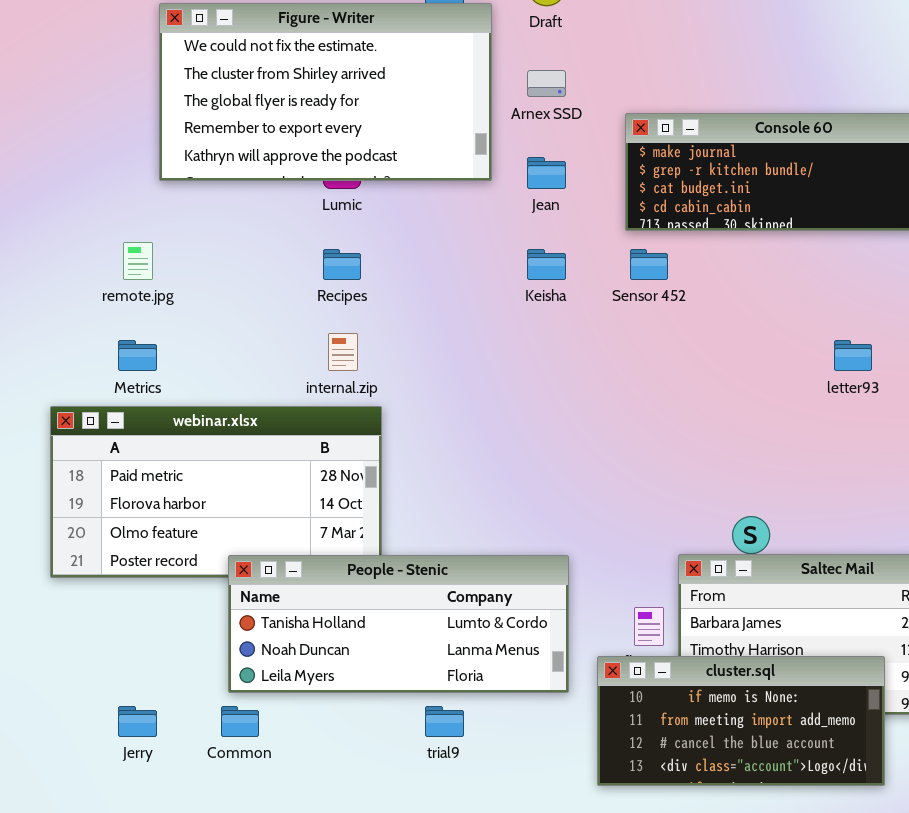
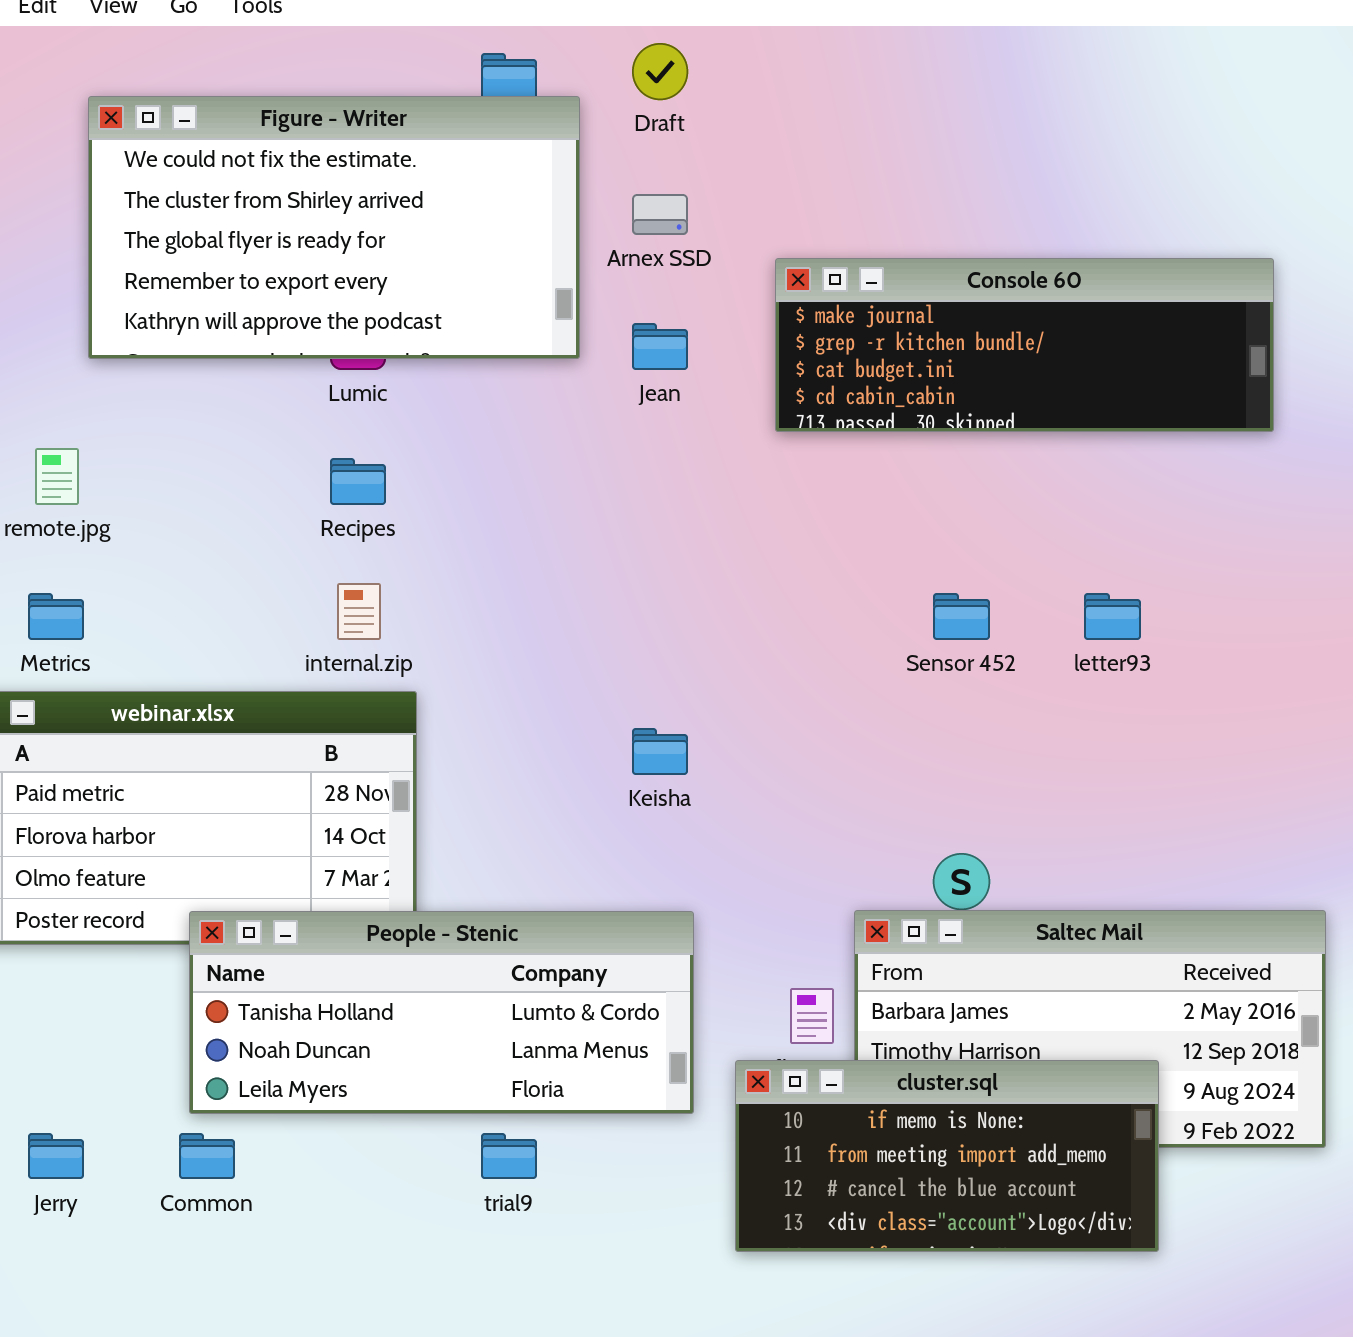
Keisha: [527,249,566,280] -> [632,728,688,775], moved
Sensor 452: [630,249,668,280] -> [933,593,990,640], moved

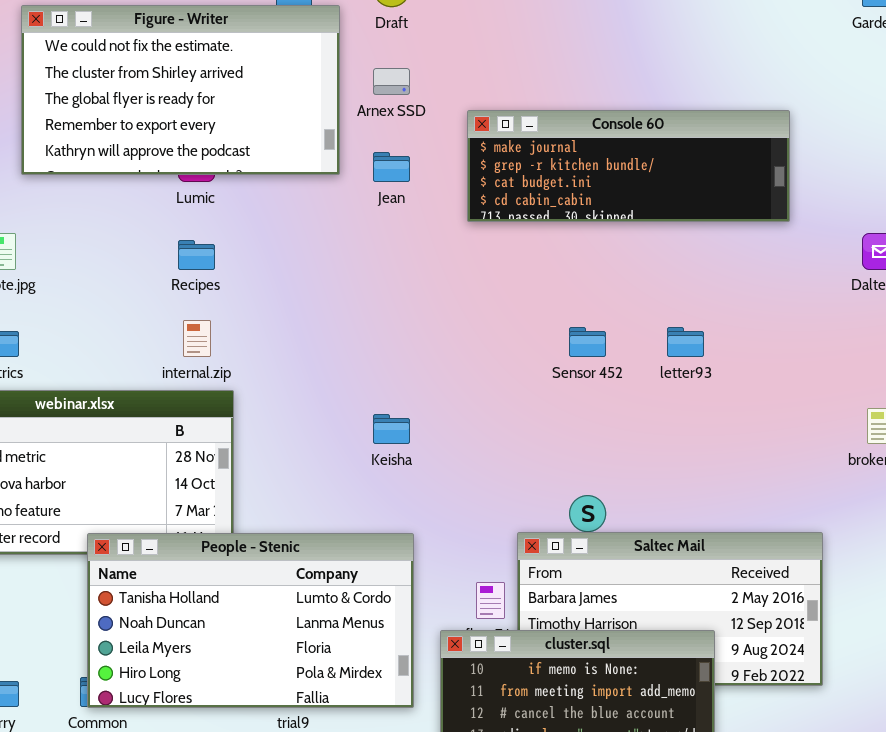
People - Stenic: [189,911,694,1114] -> [87,533,414,708], resized

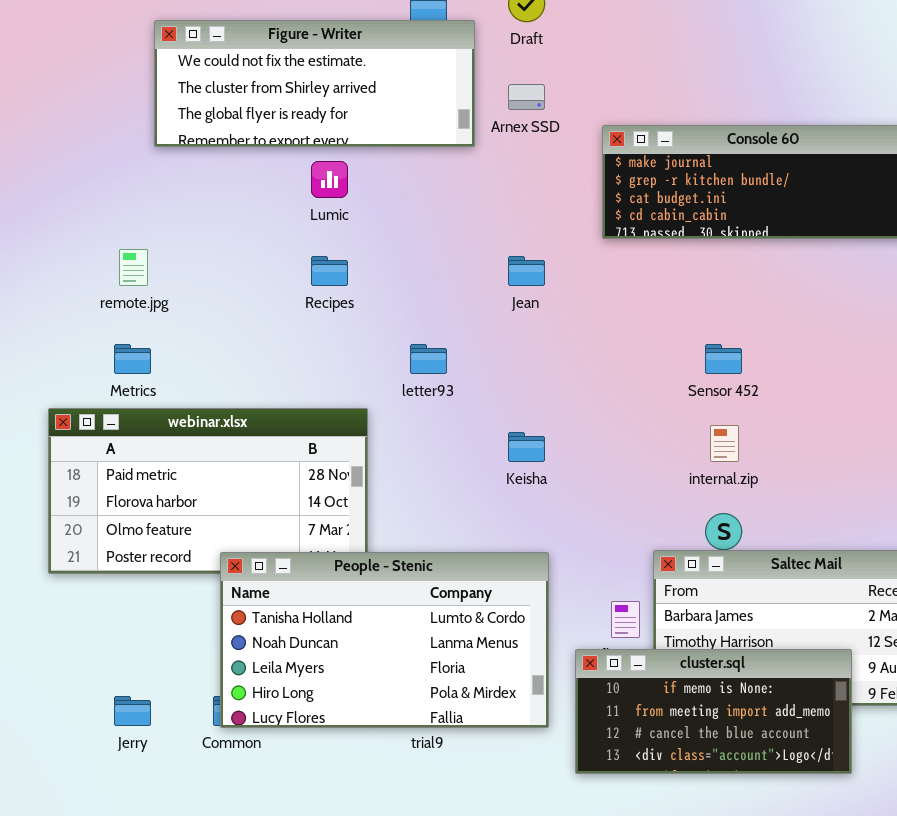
Figure - Writer: [21,5,340,175] -> [154,20,475,147], resized
Jean: [373,152,410,182] -> [508,256,545,286], moved
internal.zip: [183,320,211,357] -> [710,425,739,462], moved
letter93: [667,327,704,357] -> [410,344,447,374], moved

